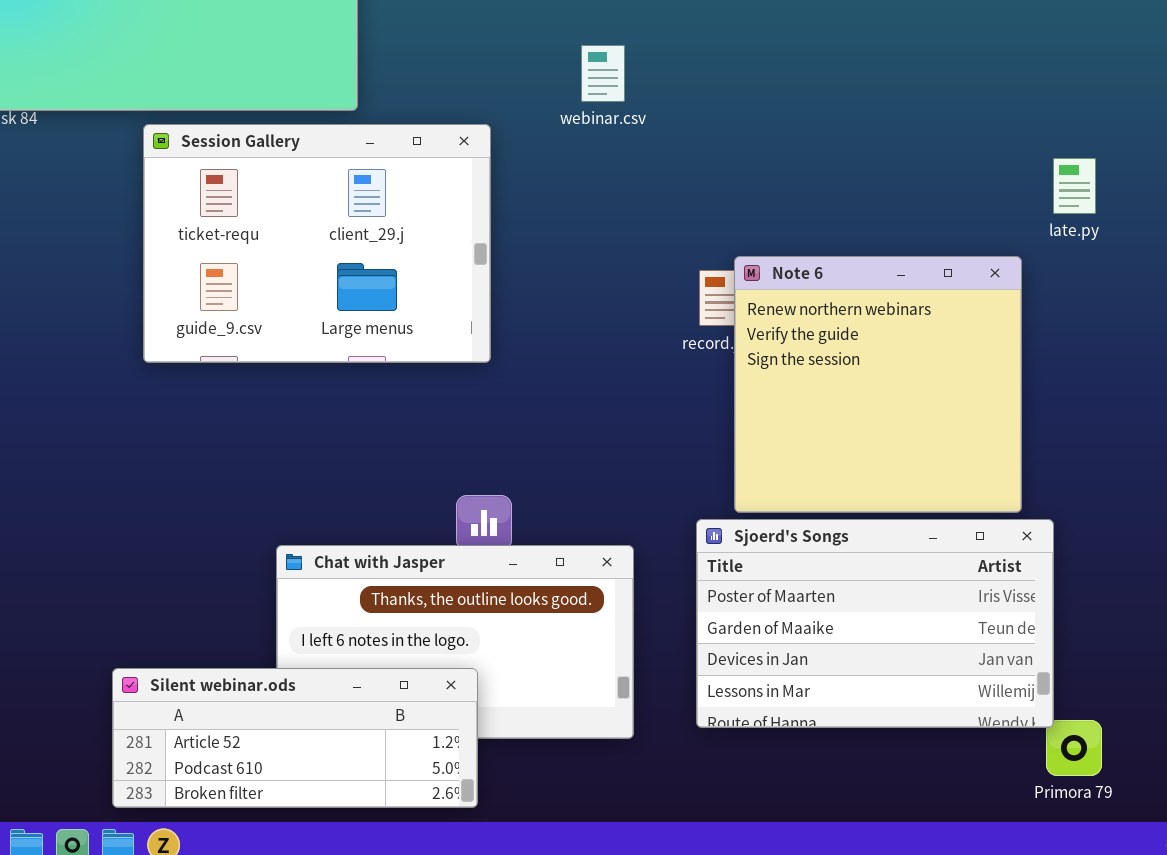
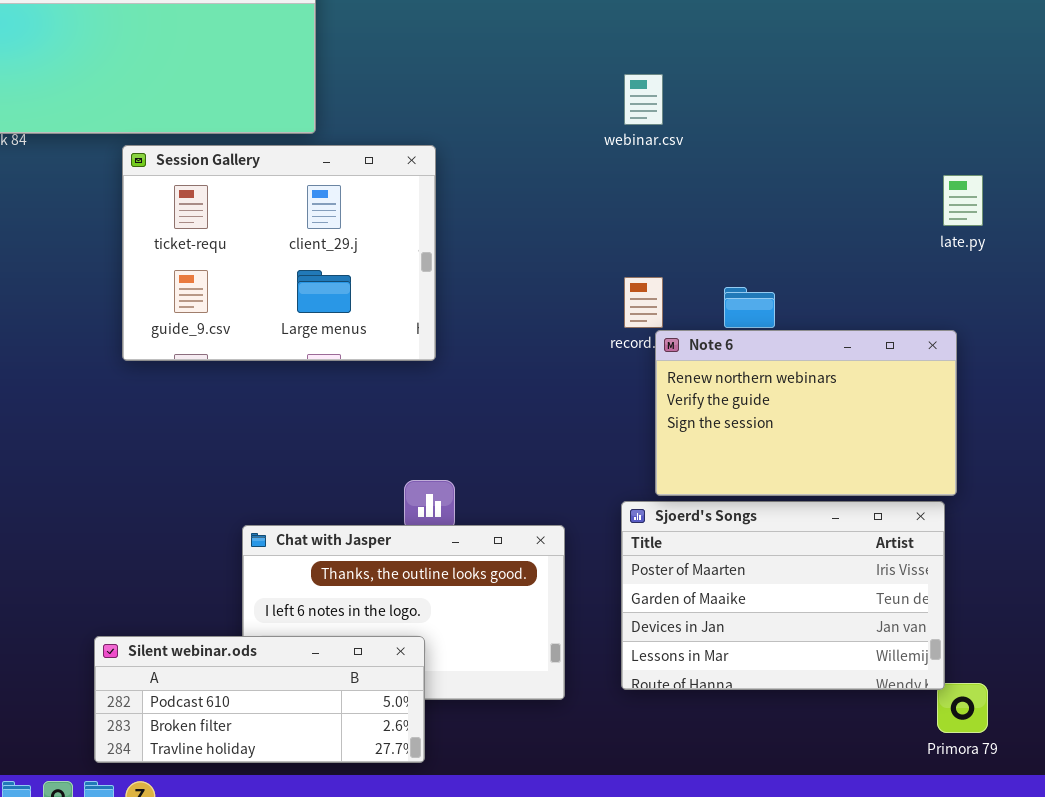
webinar.csv: [581,45,625,102] -> [624,74,663,125], moved
Note 6: [734,256,1022,513] -> [655,330,957,496], resized
Silent webinar.ods: [112,668,478,808] -> [94,636,425,763], scrolled down 1 row

